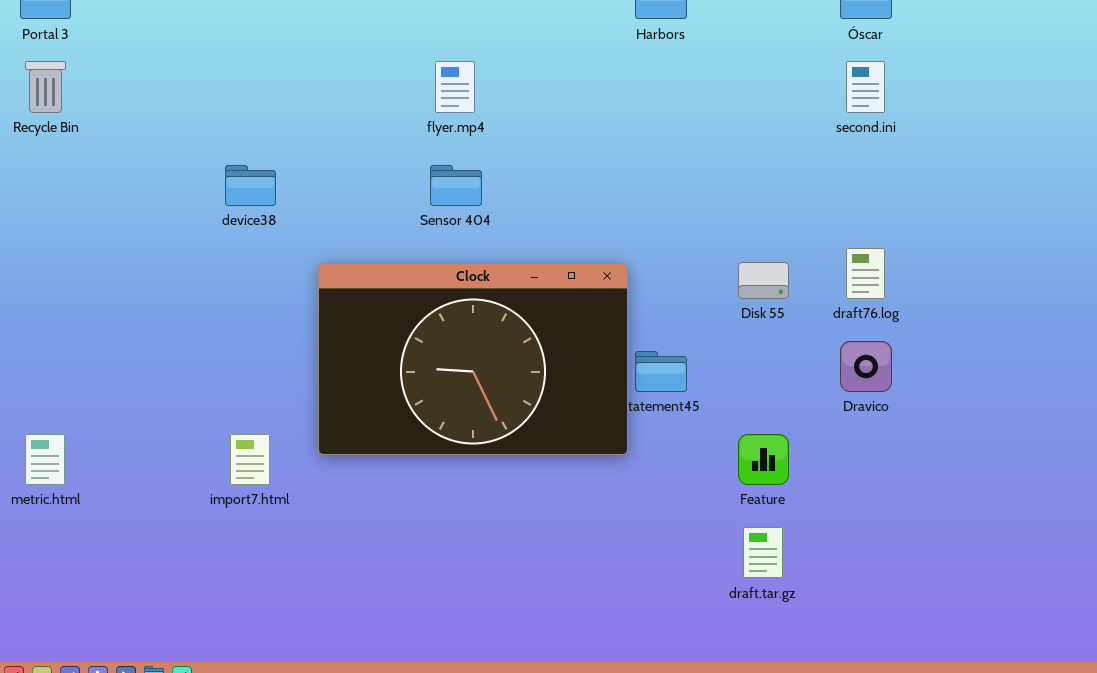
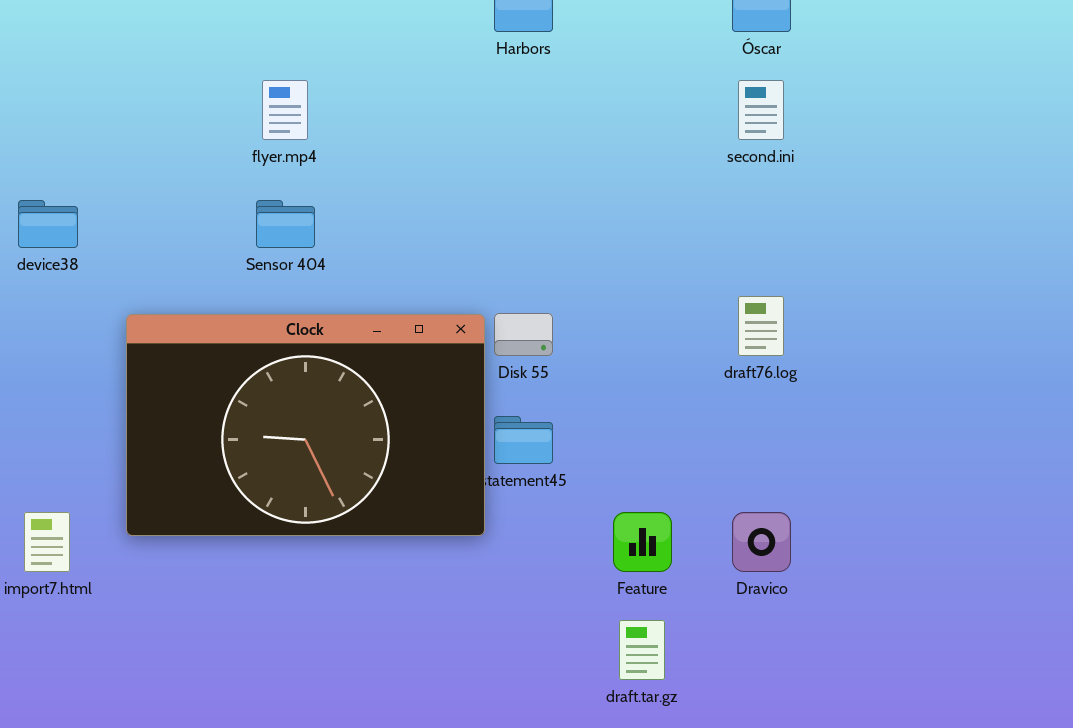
Disk 55: [738,262,789,299] -> [494,313,553,356], moved
Dravico: [840,341,892,392] -> [732,512,791,572], moved

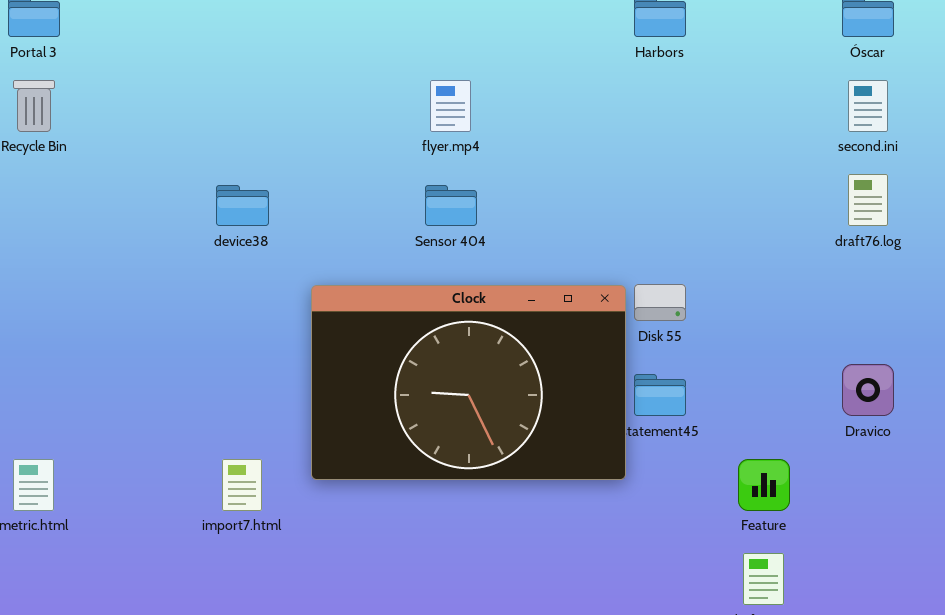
draft76.log: [738,296,784,356] -> [848,174,888,226], moved
Dravico: [732,512,791,572] -> [842,364,894,416], moved

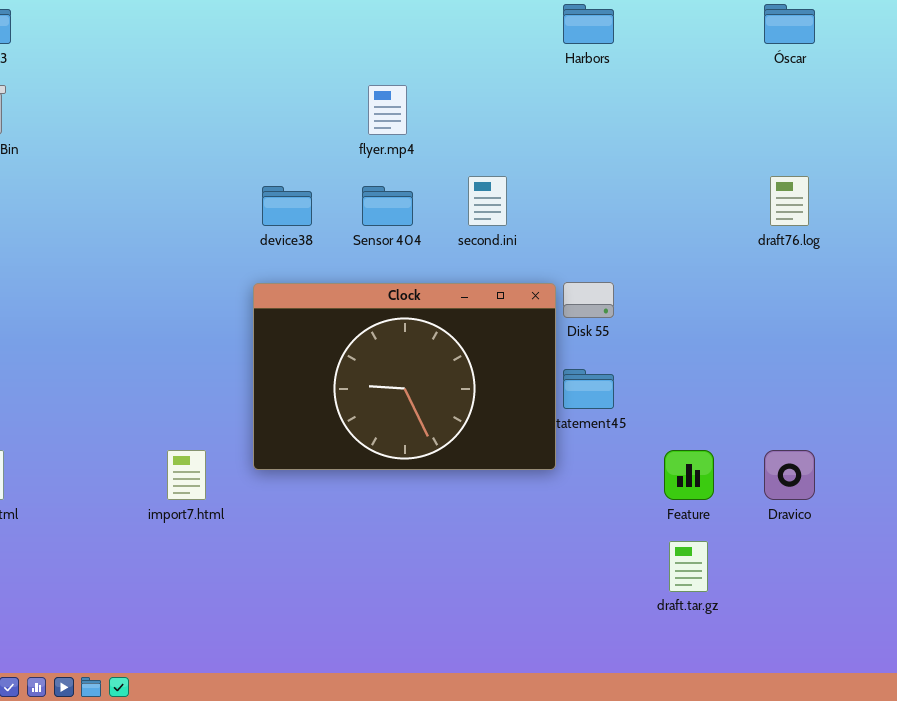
second.ini: [848,80,888,132] -> [468,176,507,226], moved
device38: [216,185,269,226] -> [262,186,312,226], moved
Dravico: [842,364,894,416] -> [764,450,815,500], moved

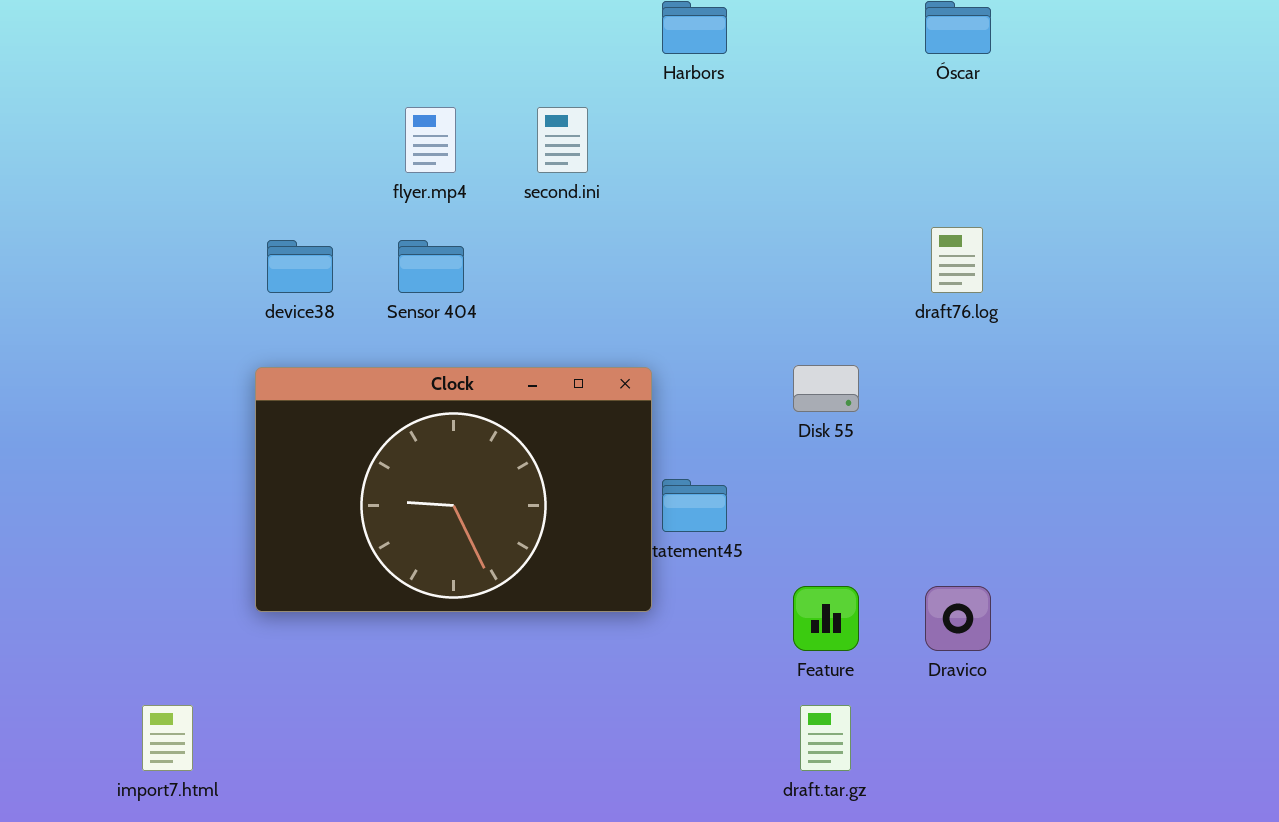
second.ini: [468,176,507,226] -> [537,107,588,173], moved
Disk 55: [563,282,614,318] -> [793,365,859,412], moved
import7.html: [167,450,206,500] -> [142,705,193,771], moved

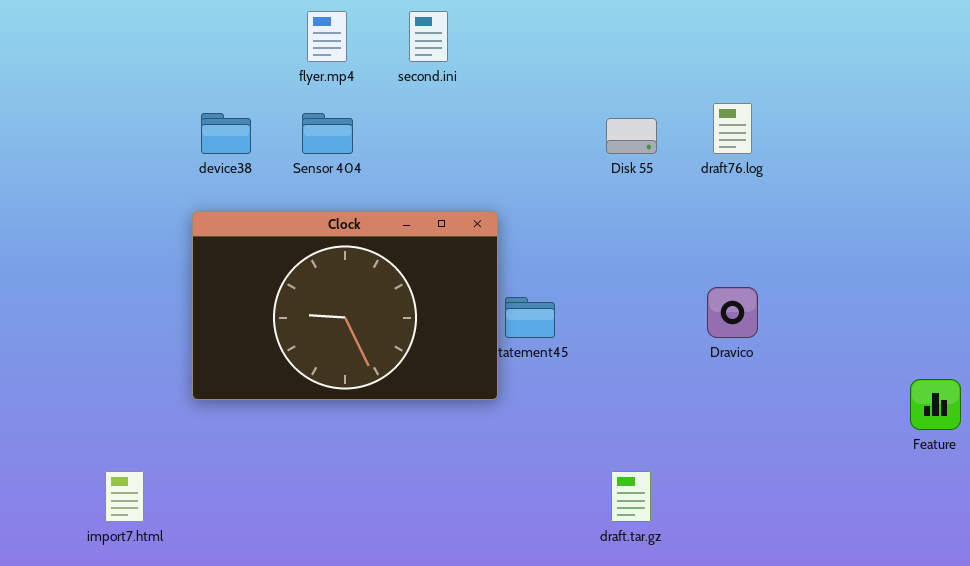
Disk 55: [793,365,859,412] -> [606,118,657,154], moved
Feature: [793,586,859,651] -> [910,379,961,430], moved
Dravico: [925,586,991,651] -> [707,287,758,338], moved

